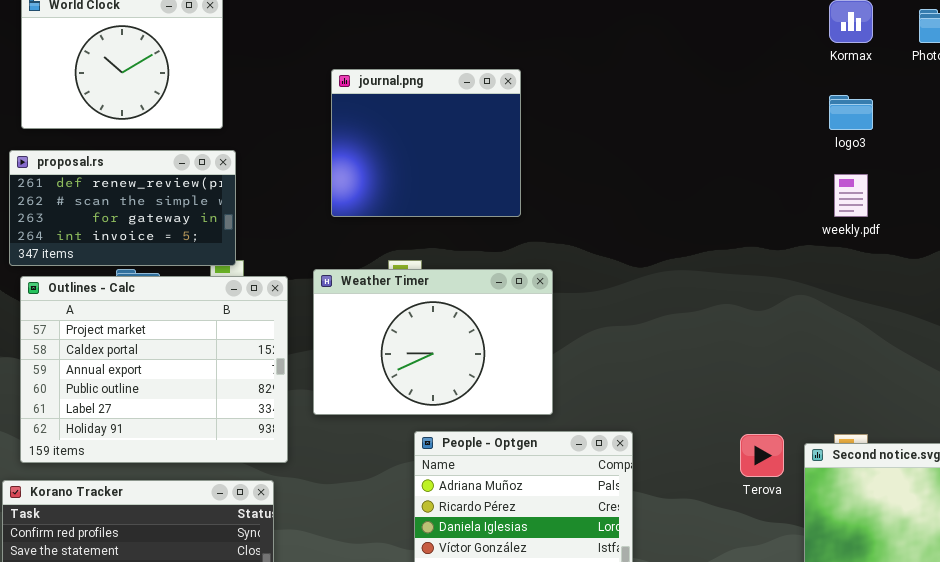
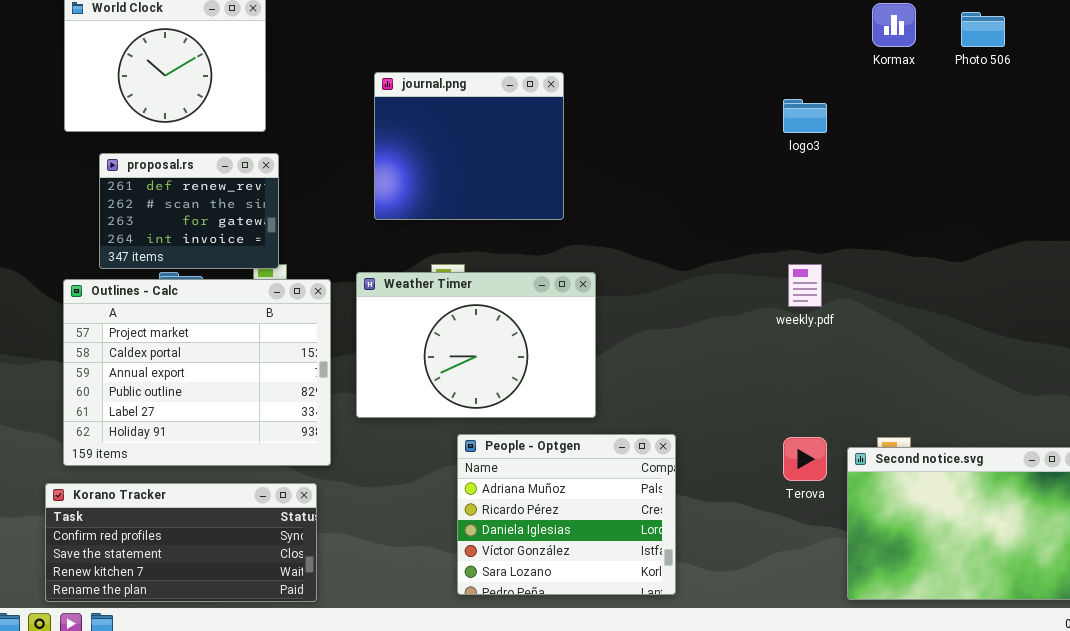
logo3: [829,95,873,130] -> [783,99,827,133], moved
proposal.rs: [9,150,236,266] -> [99,153,279,269], resized
weekly.pdf: [834,174,868,217] -> [788,264,822,307], moved

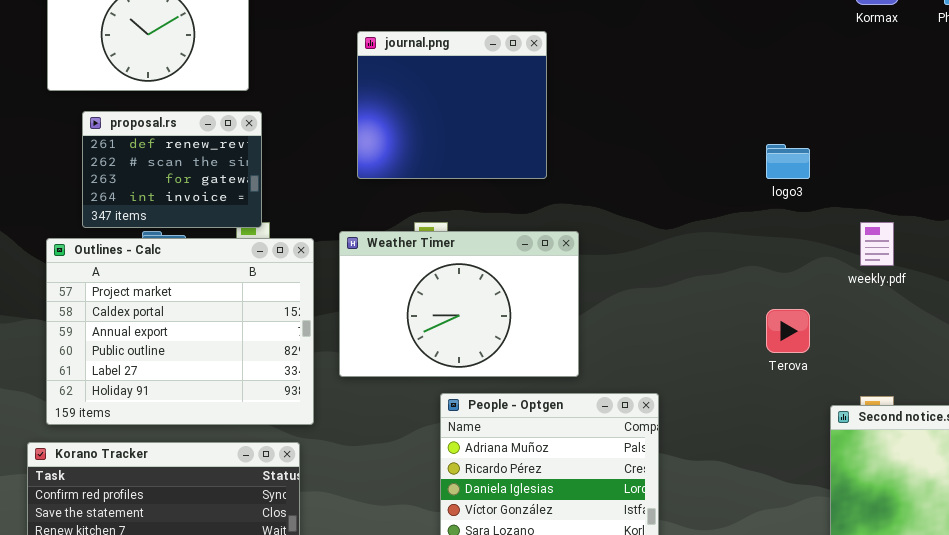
logo3: [783,99,827,133] -> [766,144,810,179], moved
weekly.pdf: [788,264,822,307] -> [860,222,894,266], moved
Terova: [783,437,827,481] -> [766,309,810,353], moved

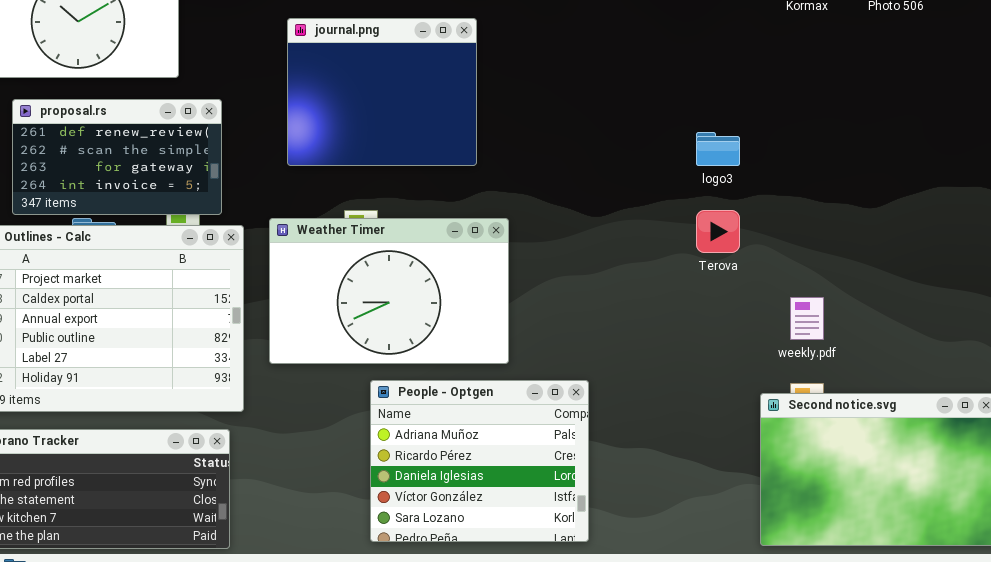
proposal.rs: [82,111,262,228] -> [12,99,222,215], resized
weekly.pdf: [860,222,894,266] -> [790,297,824,340], moved
Terova: [766,309,810,353] -> [696,210,740,253], moved

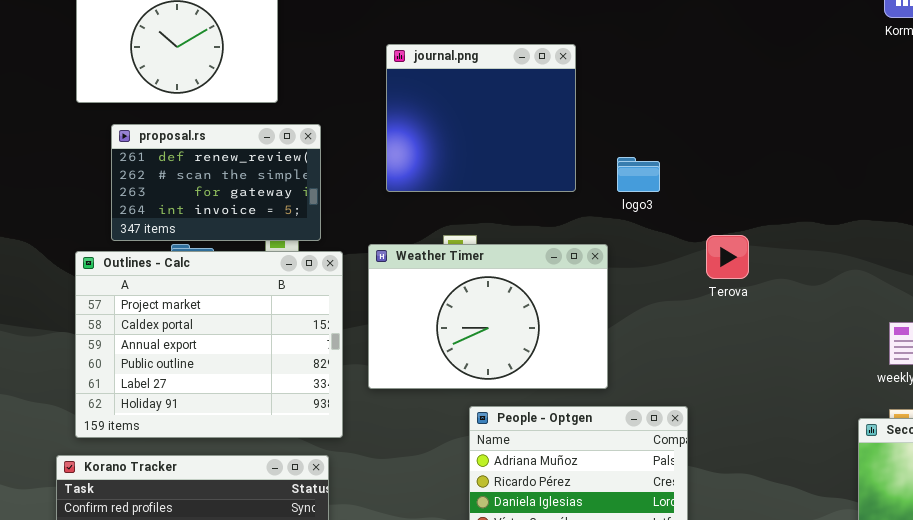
logo3: [696,132,740,166] -> [617,157,660,192], moved
Terova: [696,210,740,253] -> [706,235,749,279], moved

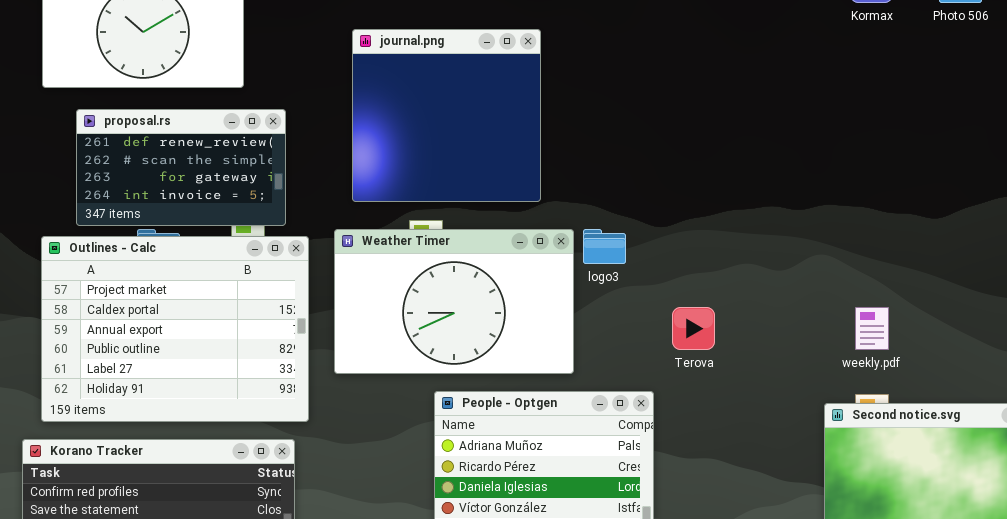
journal.png: [386,44,576,192] -> [352,29,541,202], resized
logo3: [617,157,660,192] -> [583,229,626,264], moved
Terova: [706,235,749,279] -> [672,307,715,350], moved

